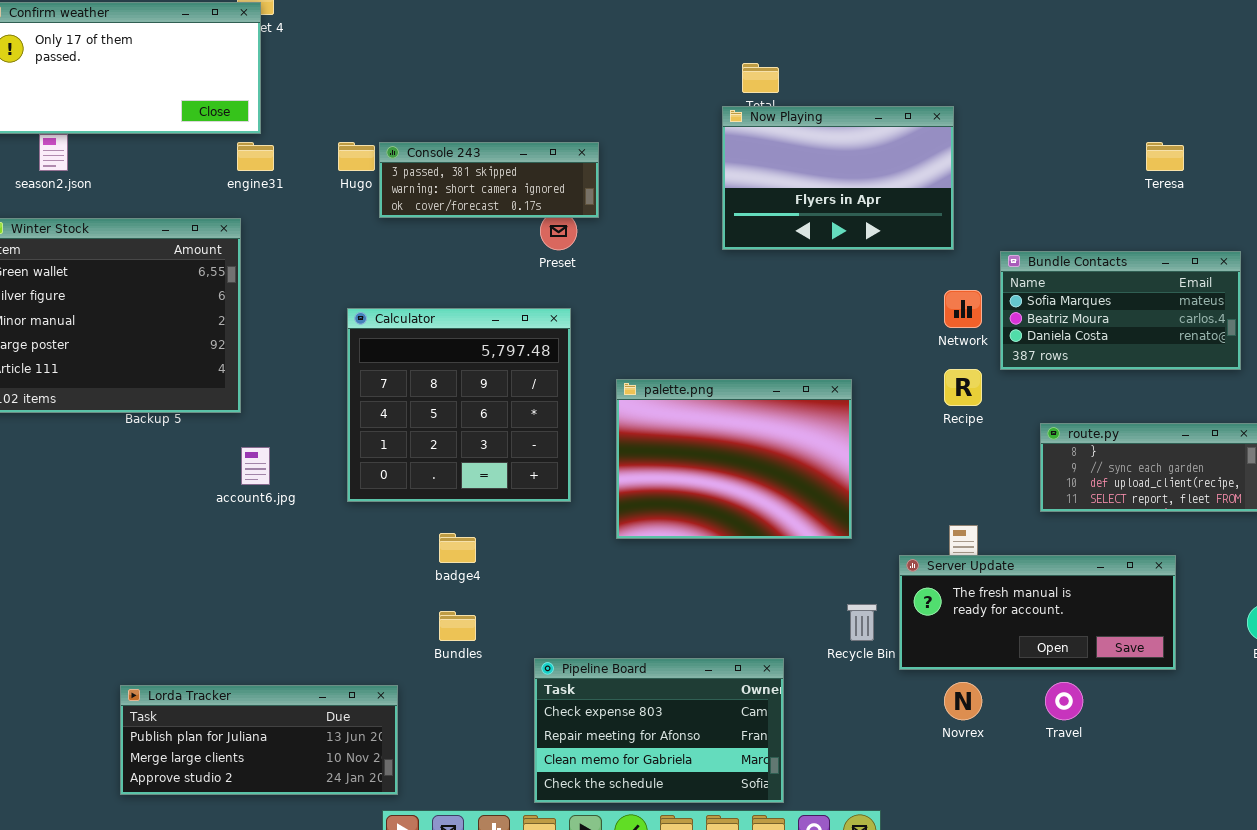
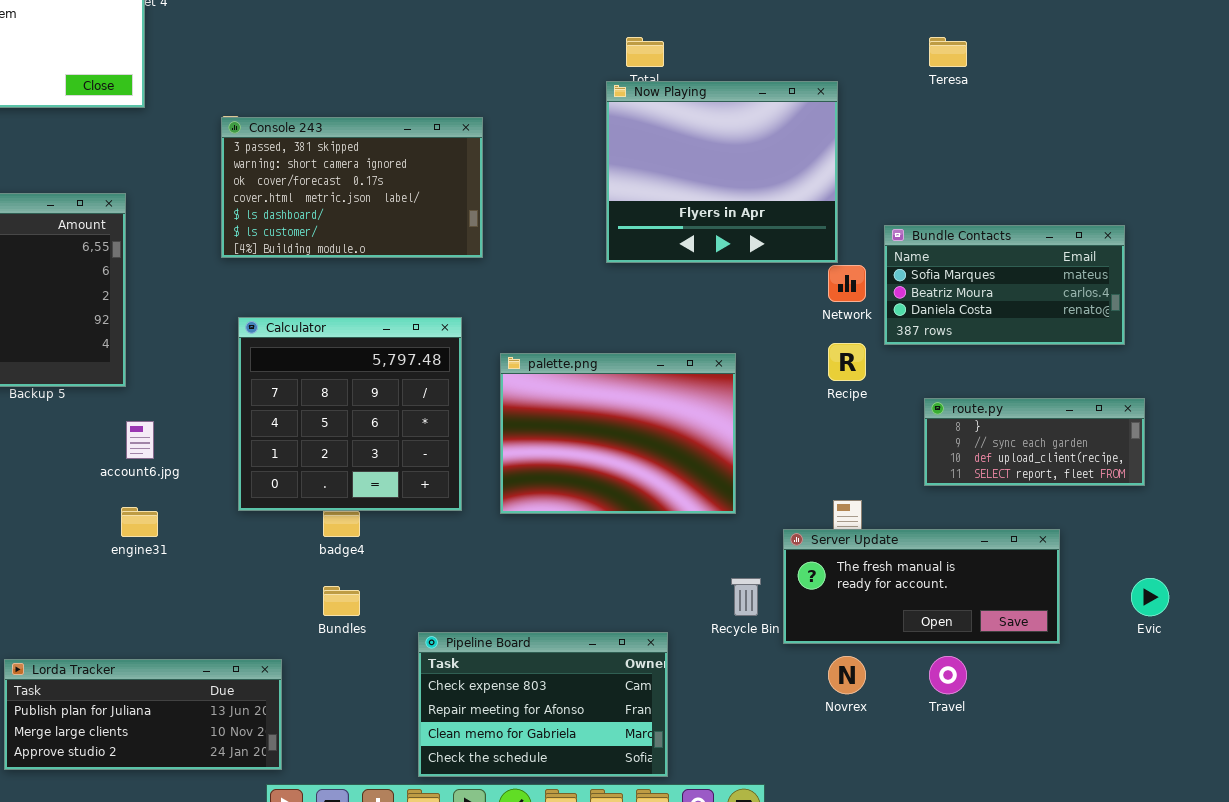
Now Playing: [722,106,954,250] -> [606,81,838,263], resized
engine31: [237,142,274,171] -> [121,507,158,537], moved
Teresa: [1146,142,1184,171] -> [929,37,967,67], moved
Console 243: [379,142,599,218] -> [221,117,483,258], resized
Calculator: [347,308,571,502] -> [238,317,462,511], moved

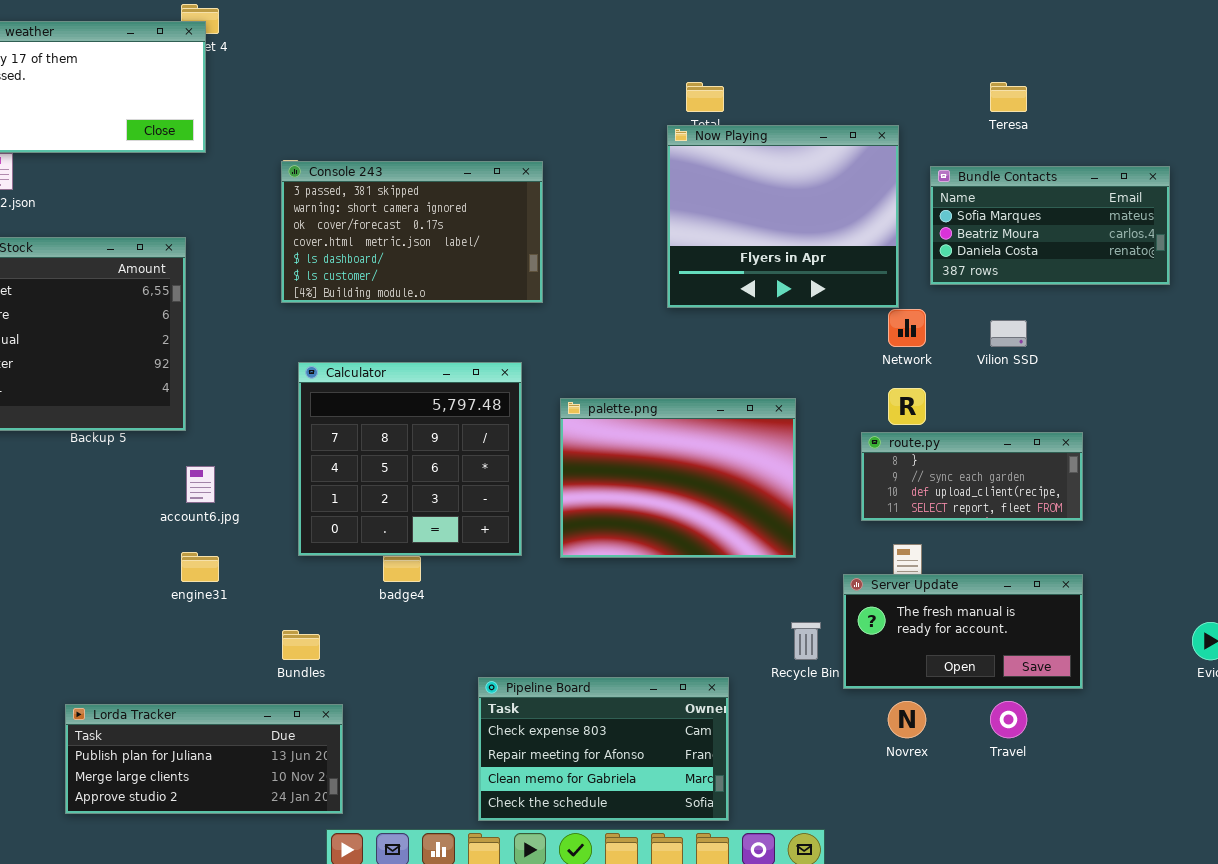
Bundle Contacts: [884,225,1125,345] -> [930,166,1170,285], moved
route.py: [924,398,1145,486] -> [861,432,1083,521], moved
Server Update: [783,529,1060,644] -> [843,574,1083,689], resized
Bundles: [323,586,360,616] -> [282,630,320,660], moved

